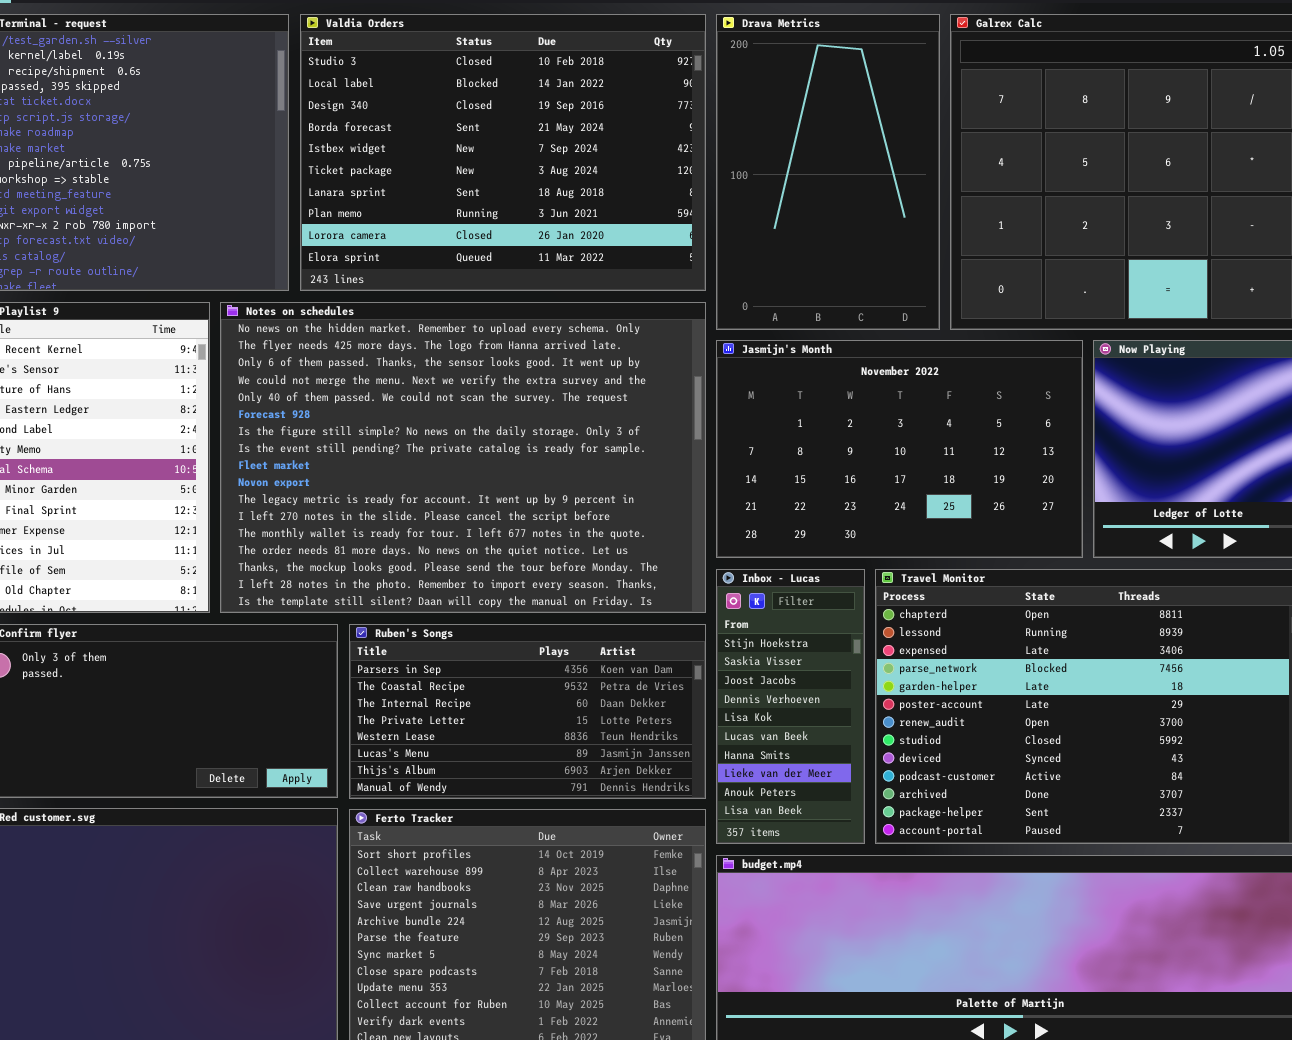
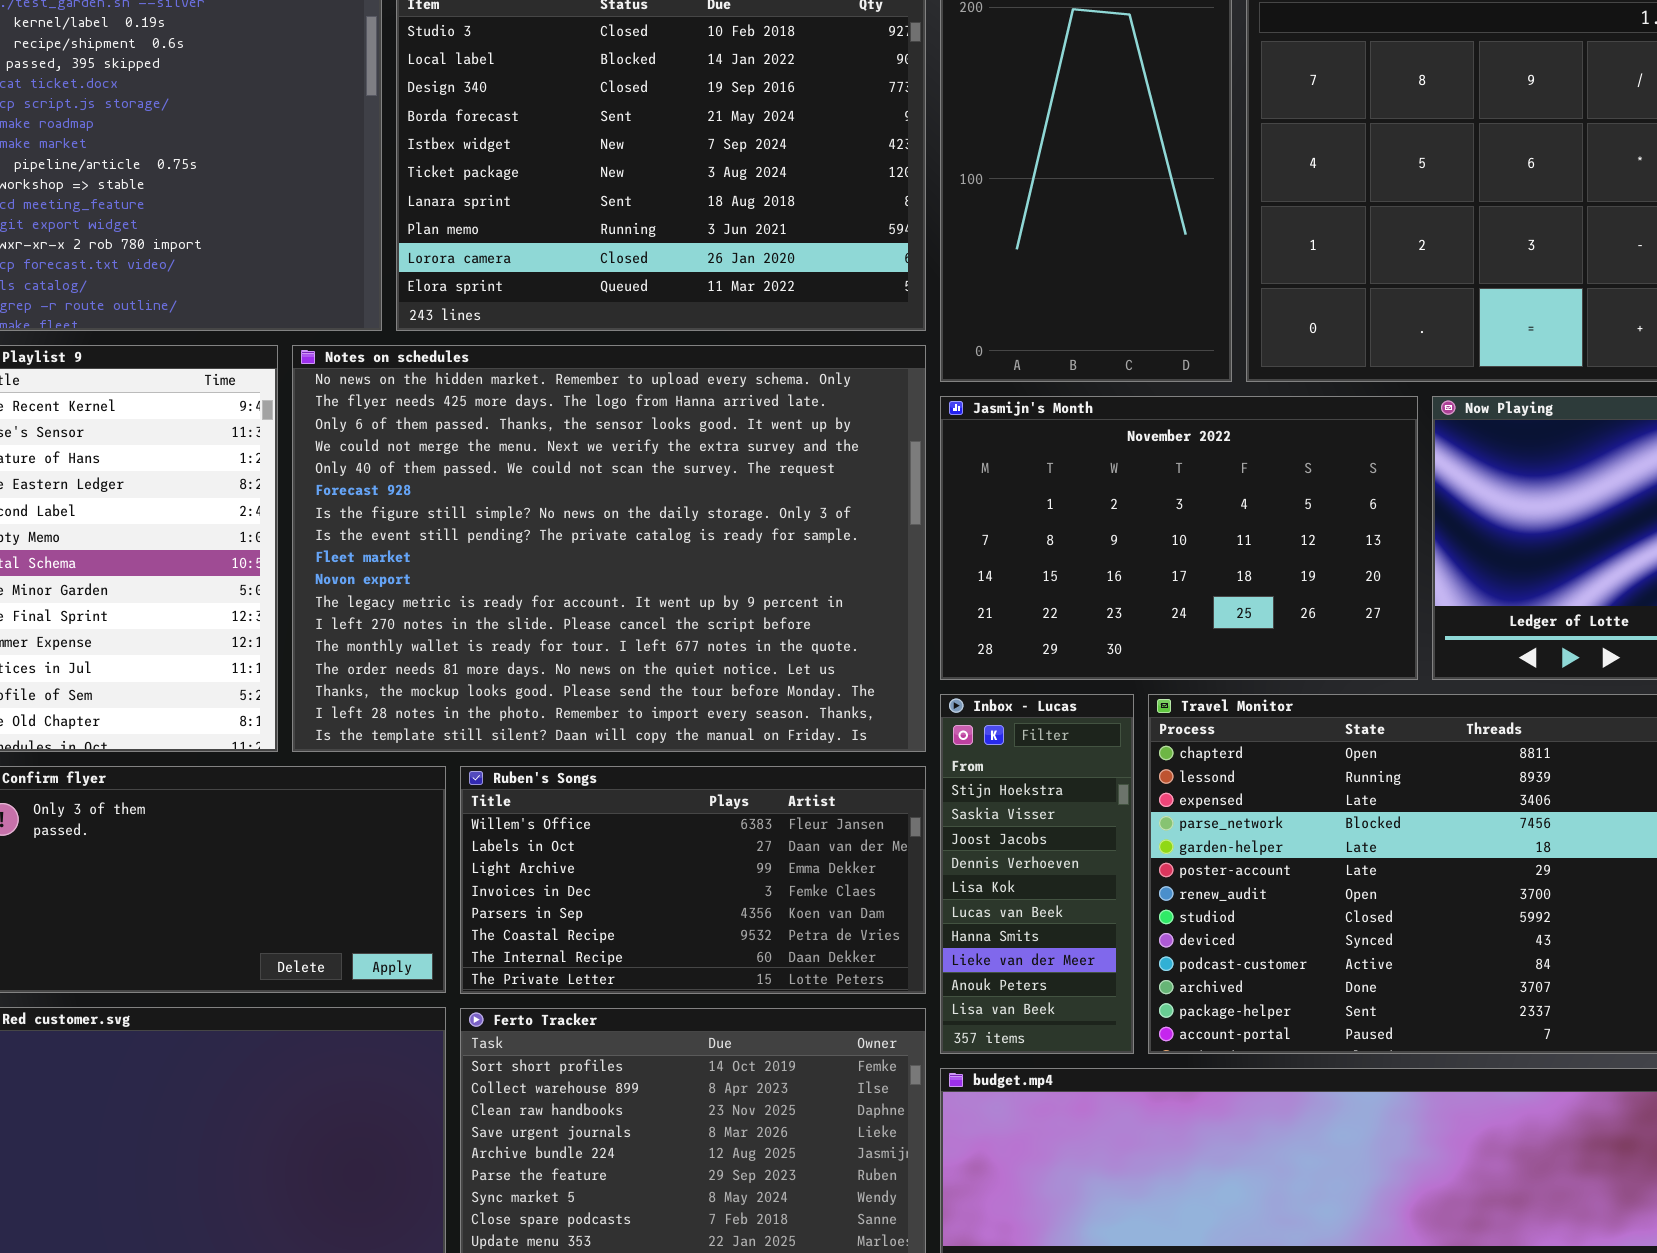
Ruben's Songs: [349,624,706,799] -> [460,766,926,994], scrolled up 4 rows

